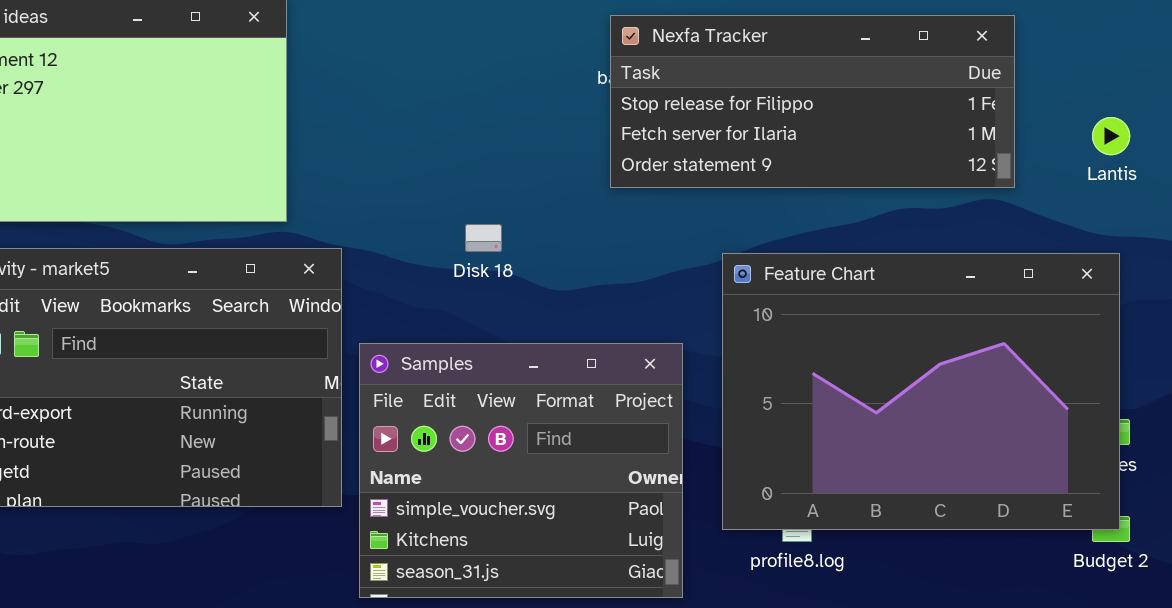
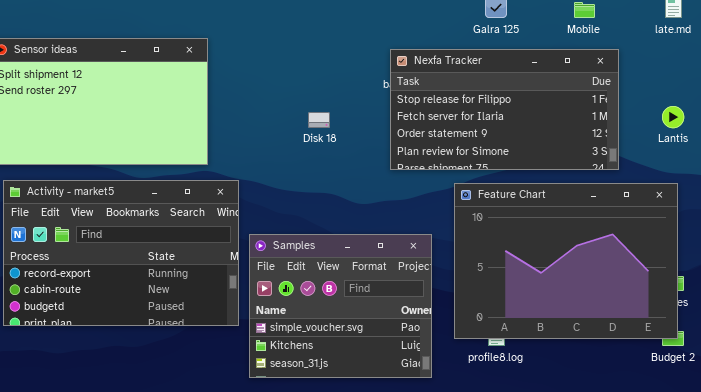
Nexfa Tracker: [610,15,1015,188] -> [390,49,619,170], resized
Disk 18: [465,224,502,252] -> [308,112,330,128], moved

